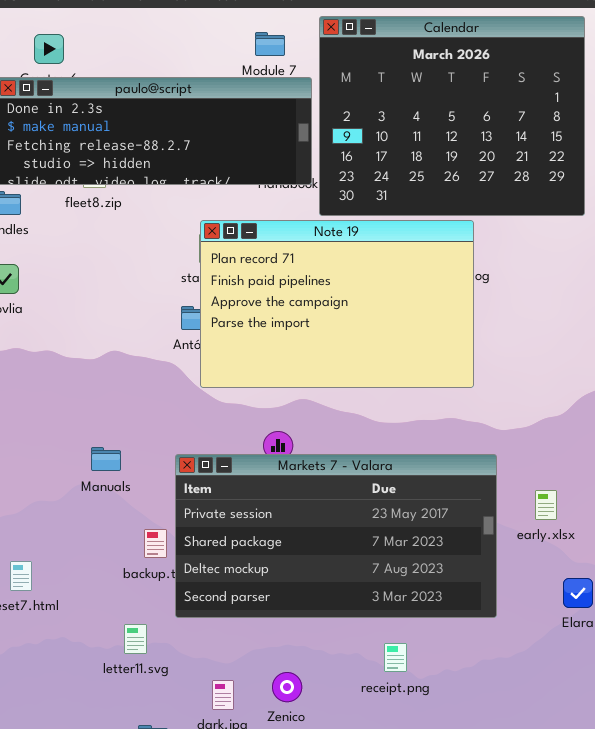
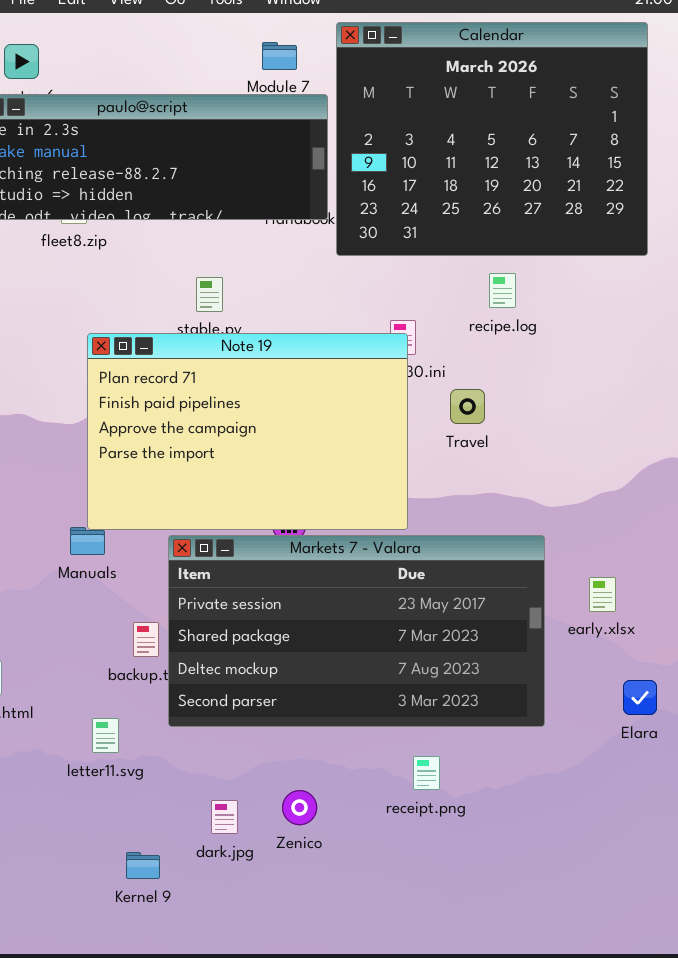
Note 19: [200,220,474,388] -> [87,333,408,530], moved
letter11.svg: [124,624,147,654] -> [92,718,119,753], moved

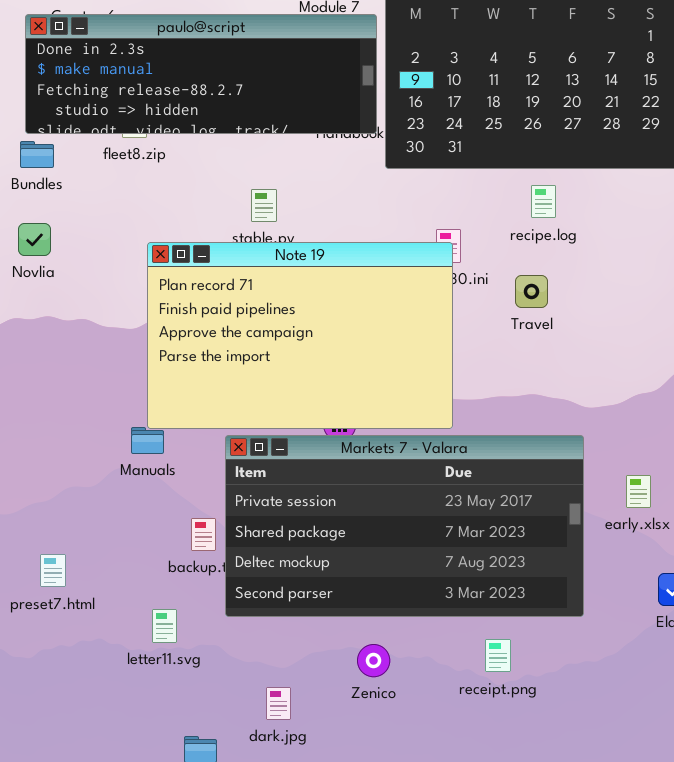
Travel: [450,389,485,424] -> [515,275,548,308], moved
receipt.png: [413,756,440,790] -> [485,639,511,672], moved
Zenico: [282,790,317,825] -> [357,644,390,677], moved

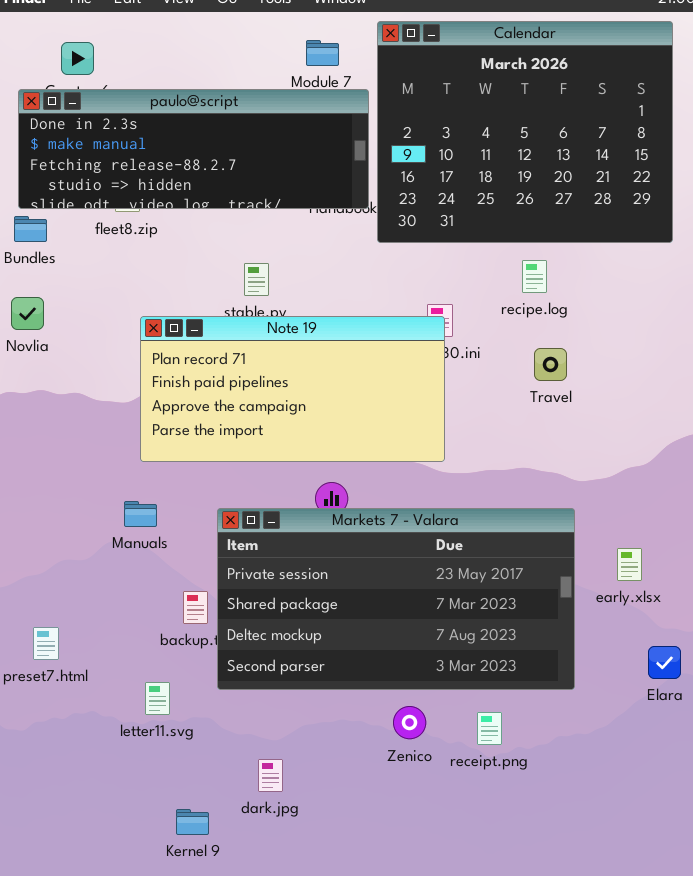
Note 19: [147,242,453,429] -> [140,316,445,462], resized
Travel: [515,275,548,308] -> [534,348,567,381], moved
Zenico: [357,644,390,677] -> [393,706,426,739], moved

